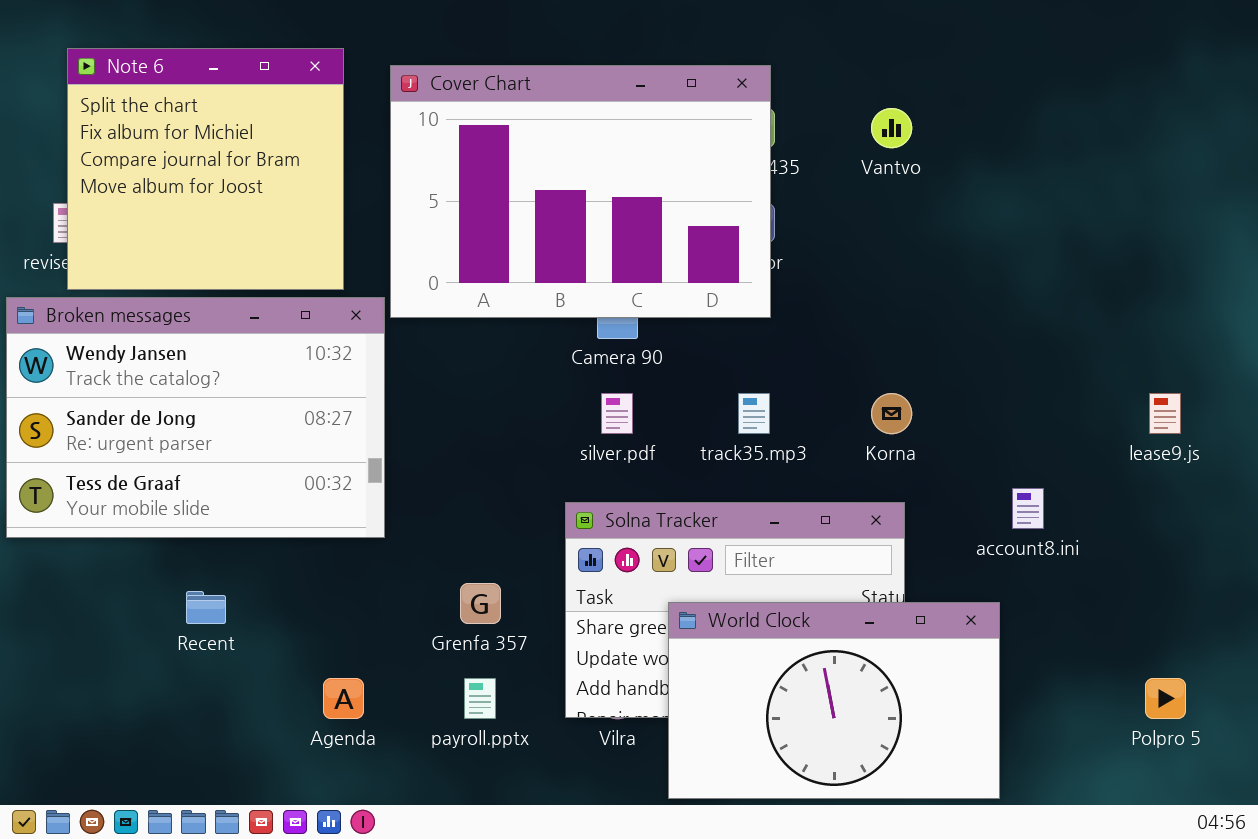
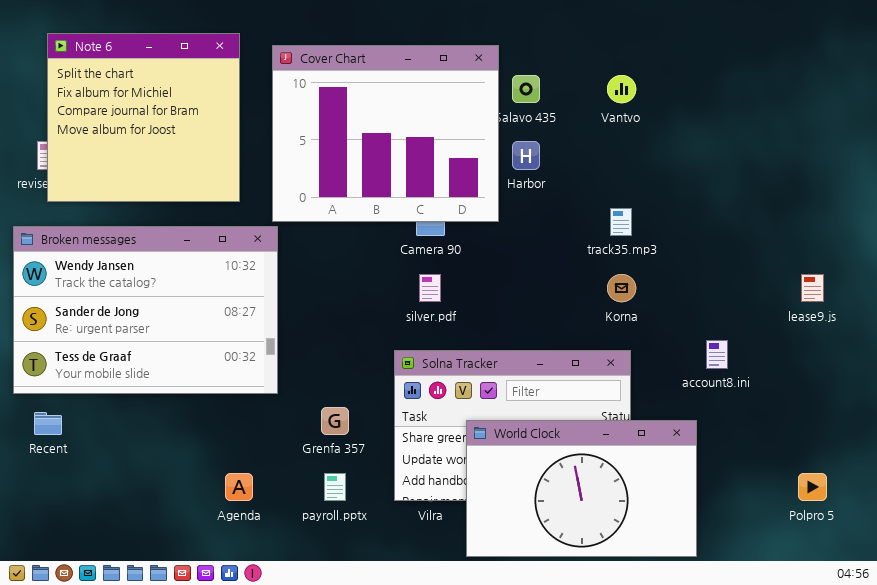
Cover Chart: [390,65,771,318] -> [272,45,499,222], resized
Broken messages: [6,297,385,538] -> [13,226,278,394], moved
track35.mp3: [738,393,770,434] -> [610,208,632,236], moved
Recent: [186,591,226,624] -> [34,412,62,435], moved

